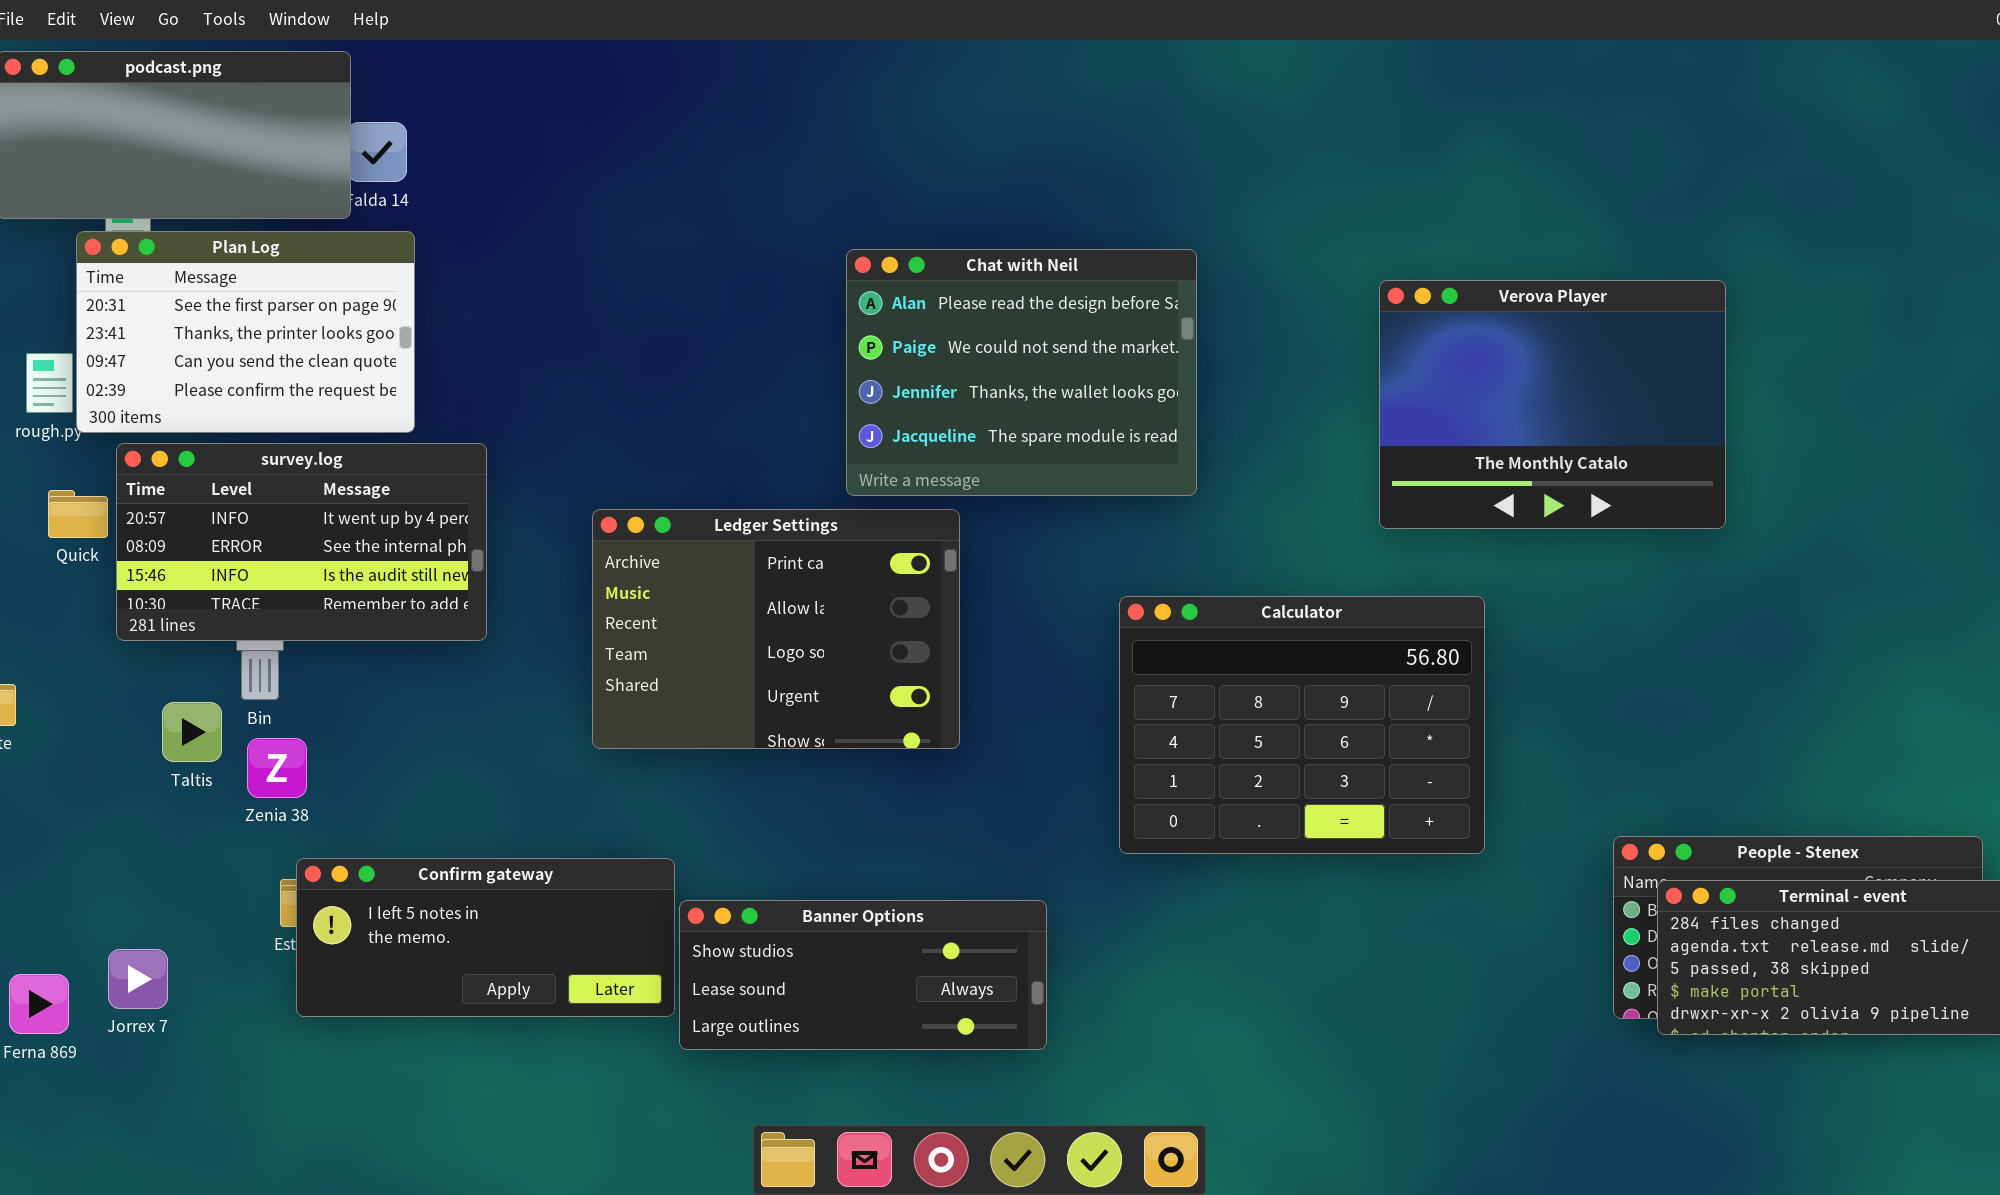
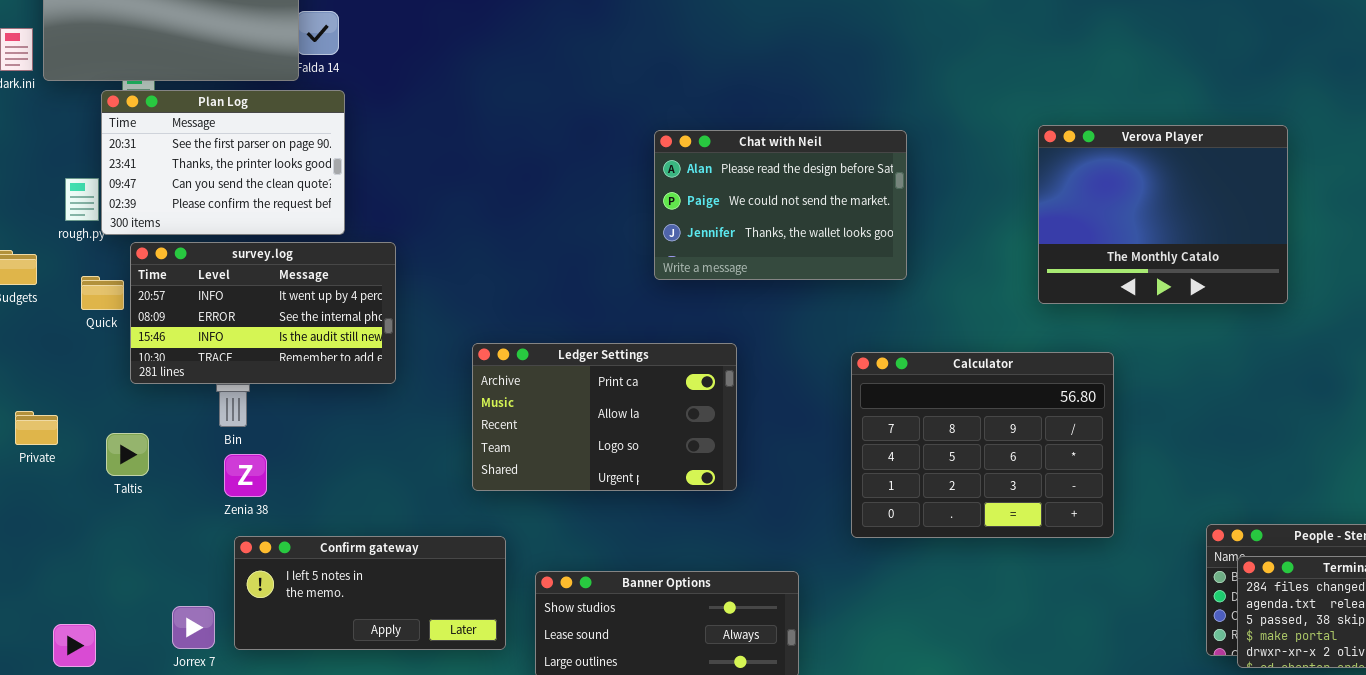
Chat with Neil: [846,249,1197,496] -> [654,130,907,280], resized
Ledger Settings: [592,509,960,749] -> [472,343,737,491], moved, resized
Taltis: [162,702,222,762] -> [106,433,149,476], moved
Confirm gateway: [296,858,675,1017] -> [234,536,506,650], moved
Jorrex 7: [108,949,168,1009] -> [172,606,215,649], moved

